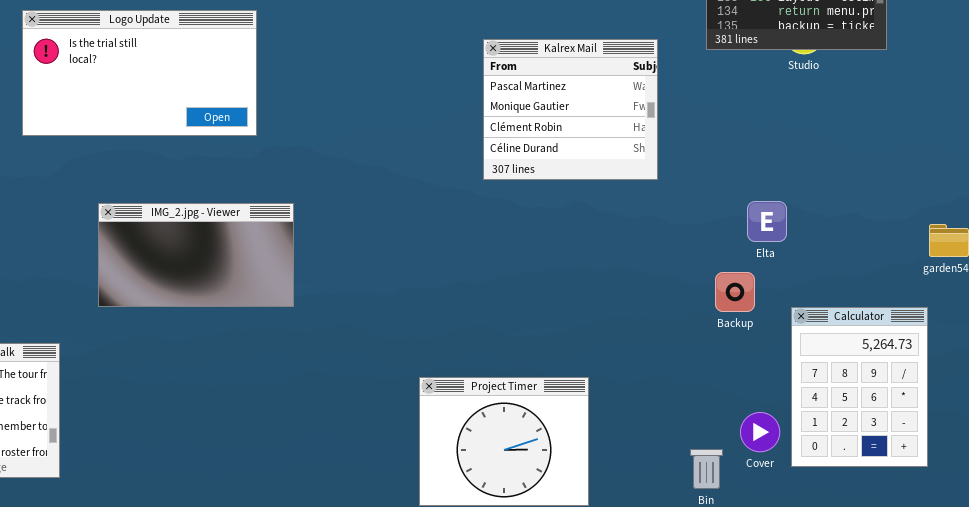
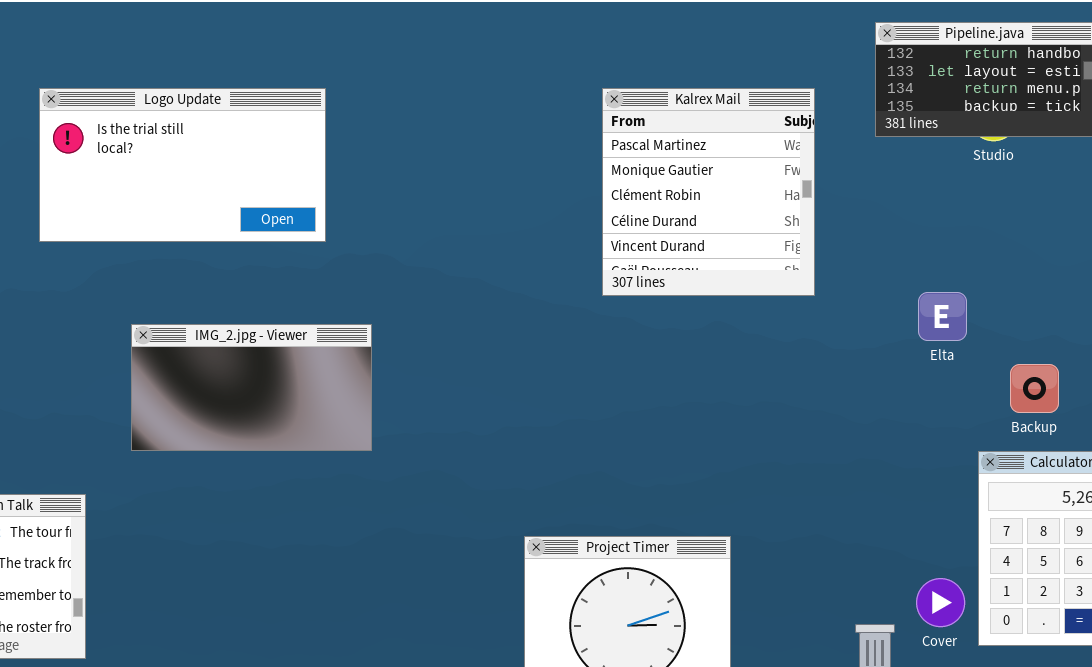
Kalrex Mail: [483,39,658,180] -> [602,88,815,296], resized
Elta: [747,201,787,242] -> [918,292,967,341], moved
Backup: [715,272,755,312] -> [1010,364,1059,413], moved

